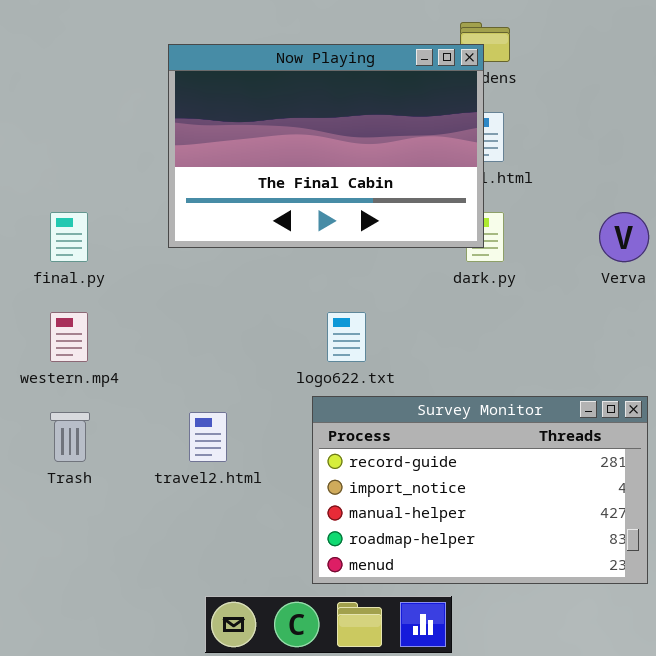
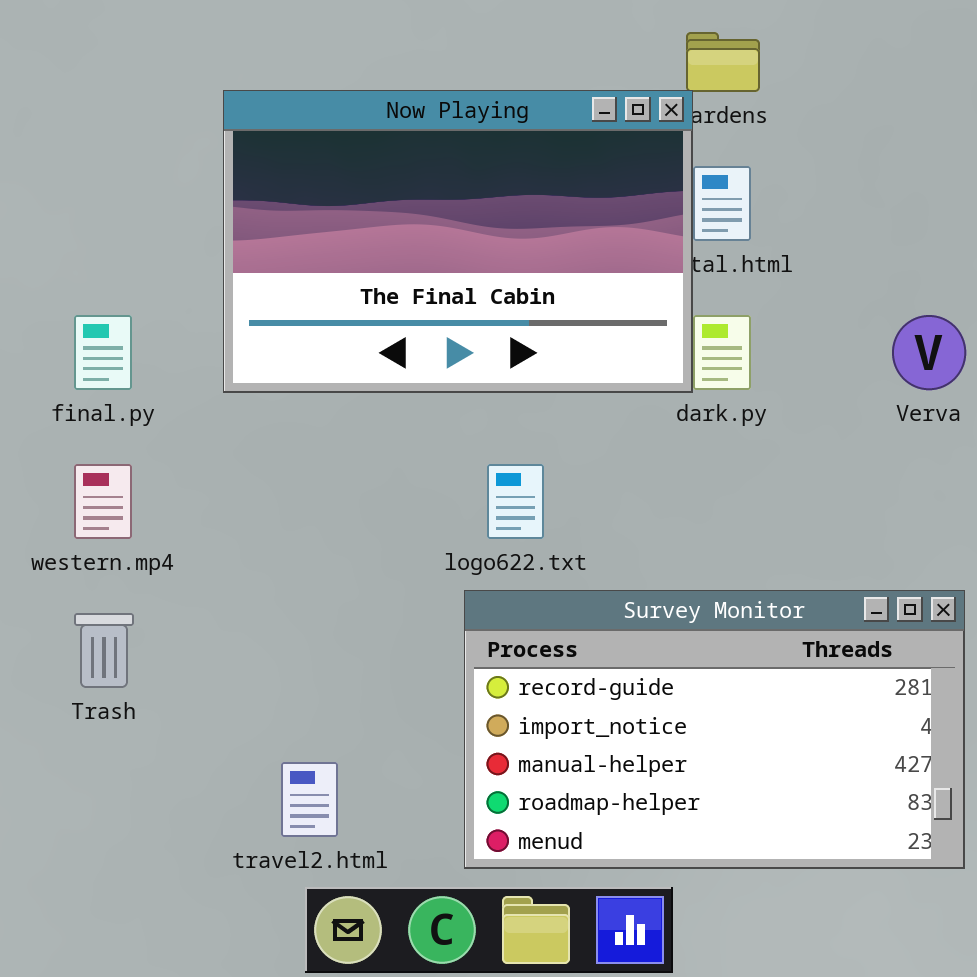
Now Playing: [168,44,484,248] -> [223,90,693,393], moved
travel2.html: [189,412,227,462] -> [281,762,338,837], moved

